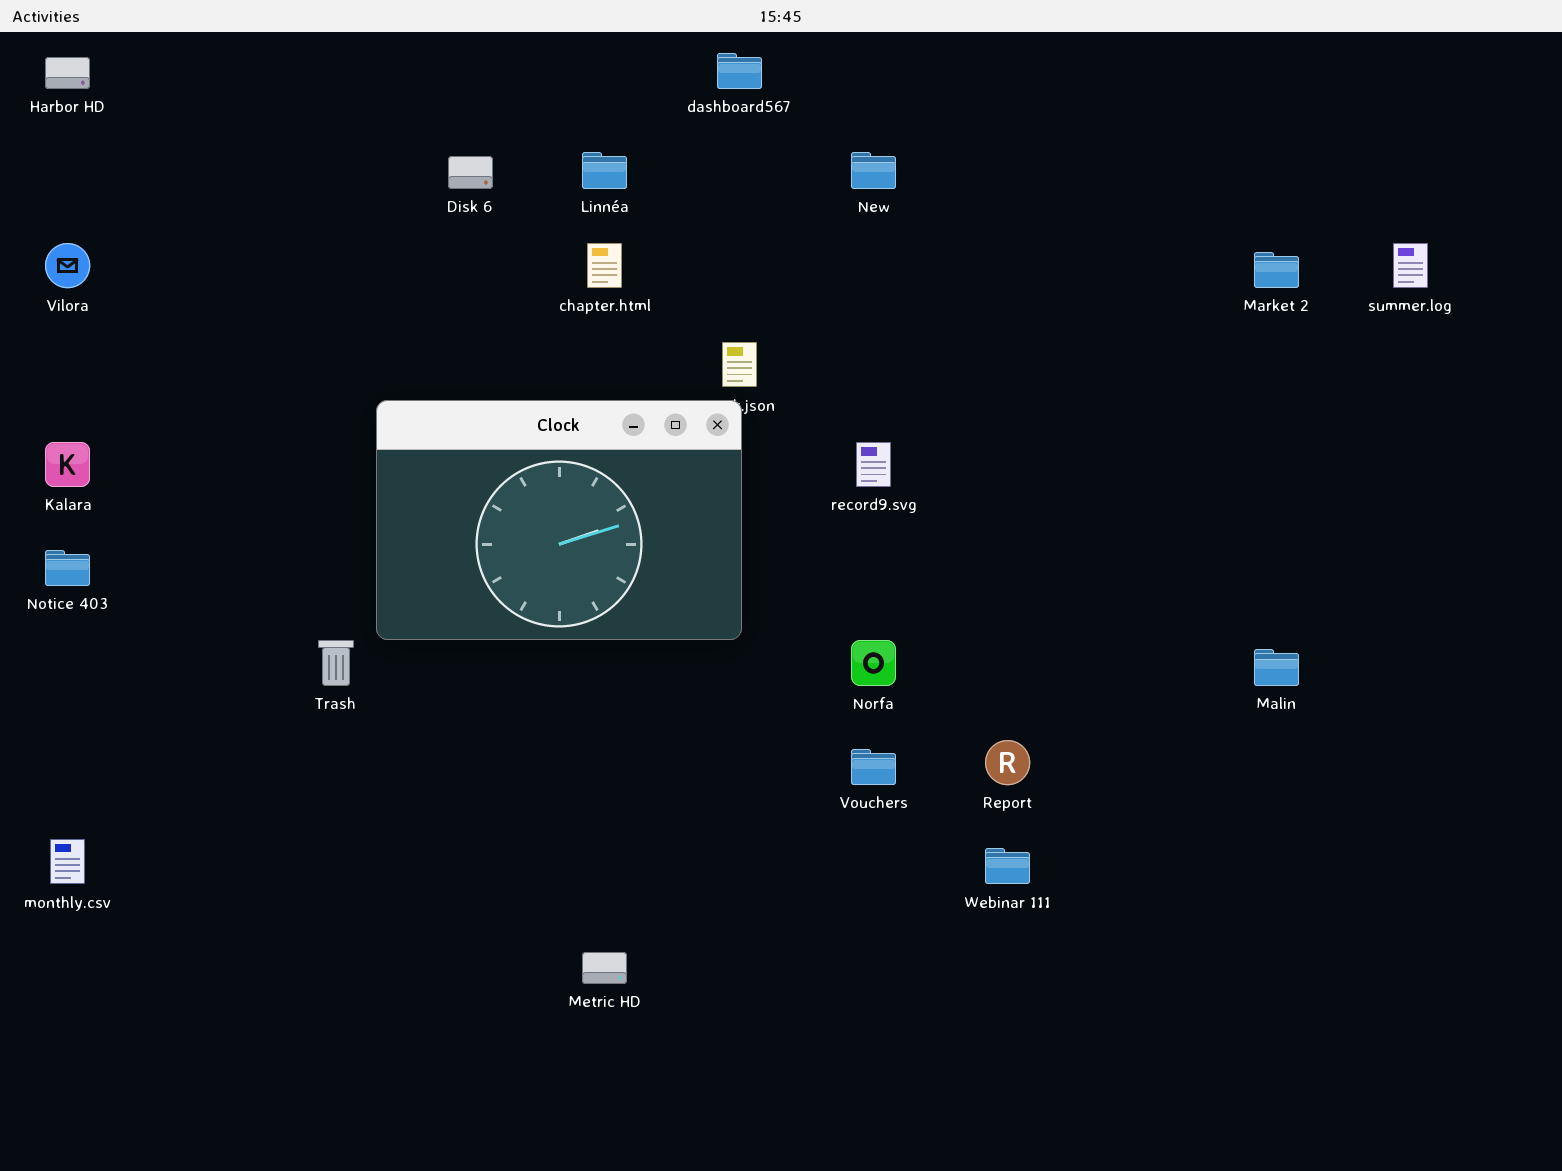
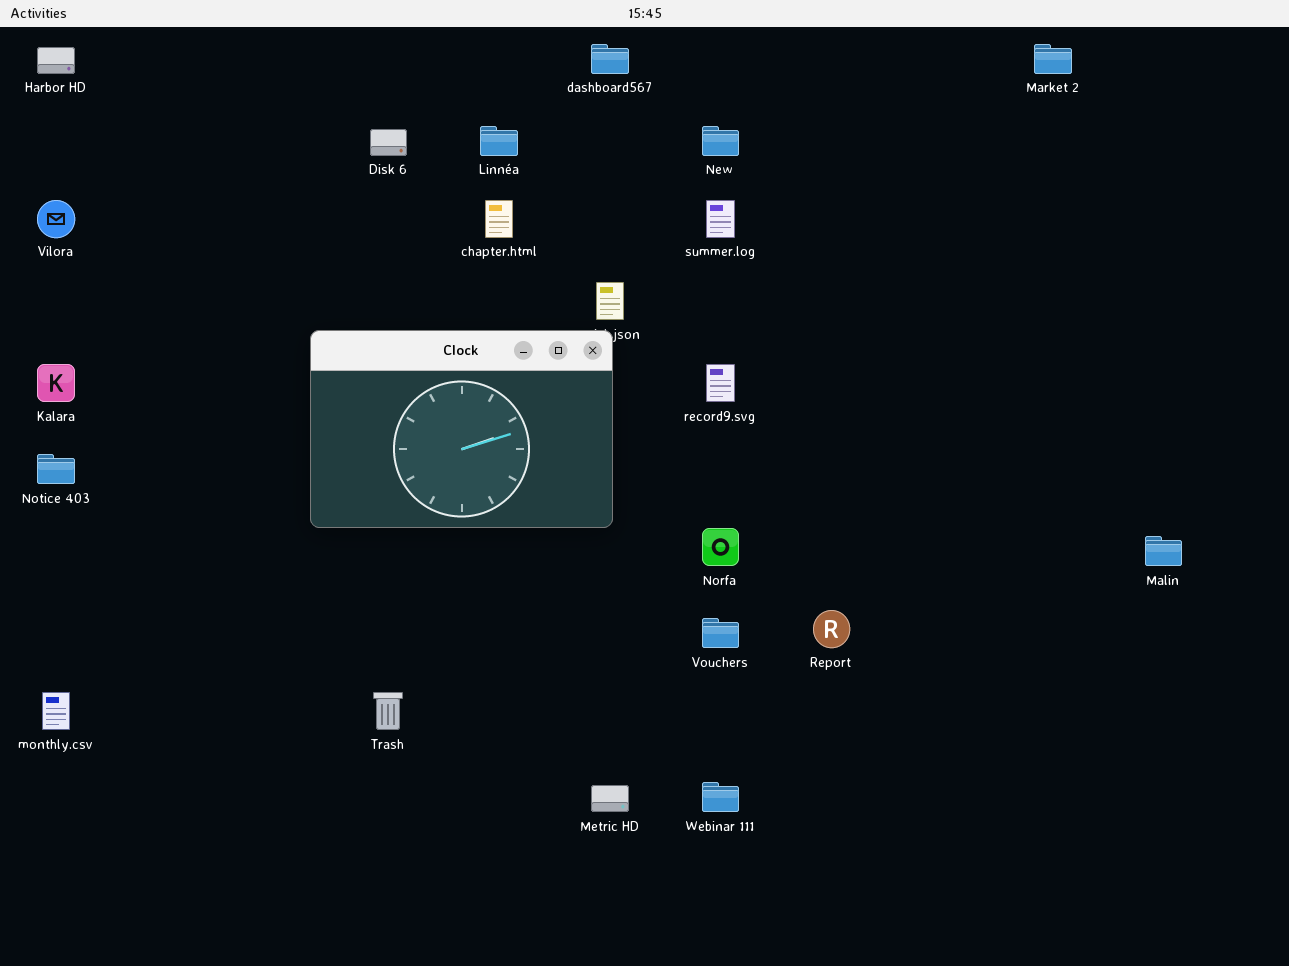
summer.log: [1393,243,1428,288] -> [706,200,735,238], moved
Market 2: [1254,252,1299,288] -> [1034,44,1072,74], moved
Trash: [318,640,354,686] -> [373,692,403,730], moved
Malin: [1254,649,1299,686] -> [1145,536,1182,566], moved
Webinar 111: [985,848,1030,884] -> [702,782,739,812], moved
Metric HD: [582,952,627,984] -> [591,785,629,812], moved

